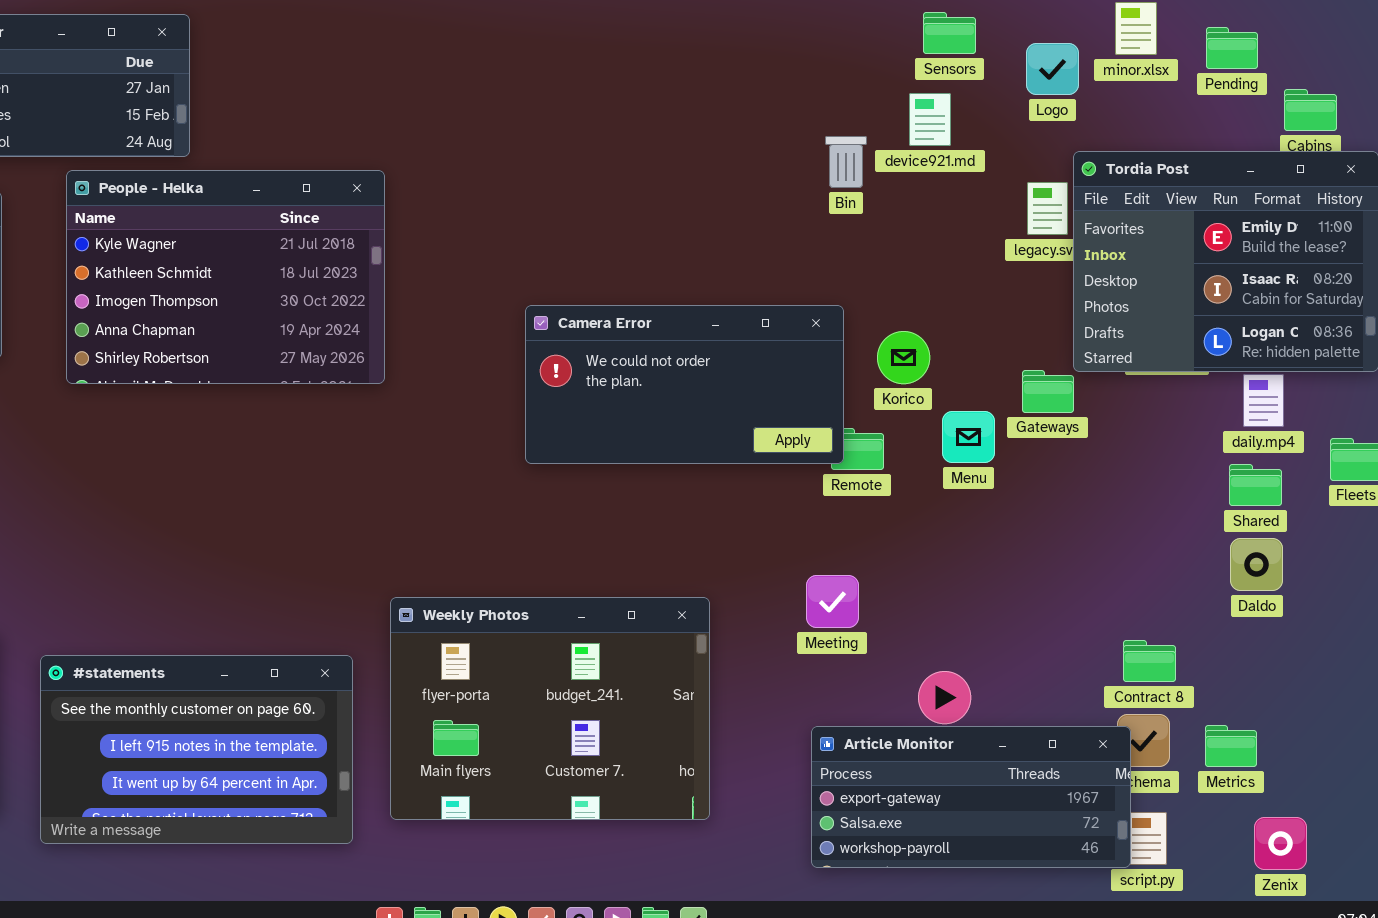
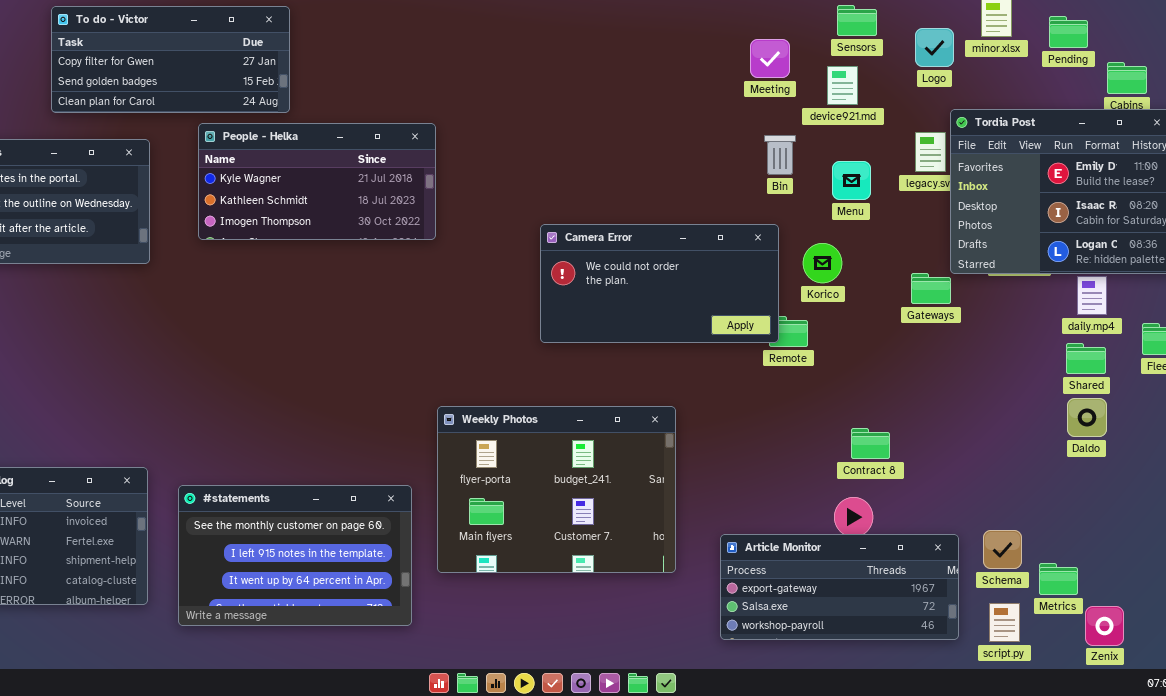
Bin: [825,136,867,188] -> [764,135,796,175], moved
People - Helka: [66,170,385,384] -> [198,123,436,240], resized
Menu: [942,411,995,463] -> [832,161,871,200], moved
Meeting: [806,575,859,628] -> [750,39,790,78], moved
Weekly Photos: [390,597,710,820] -> [437,406,676,573], moved
Contract 8: [1123,640,1176,682] -> [851,428,890,459], moved
Metrics: [1205,725,1257,767] -> [1039,563,1078,595], moved
Article Monitor: [811,726,1131,868] -> [720,534,959,640], moved

